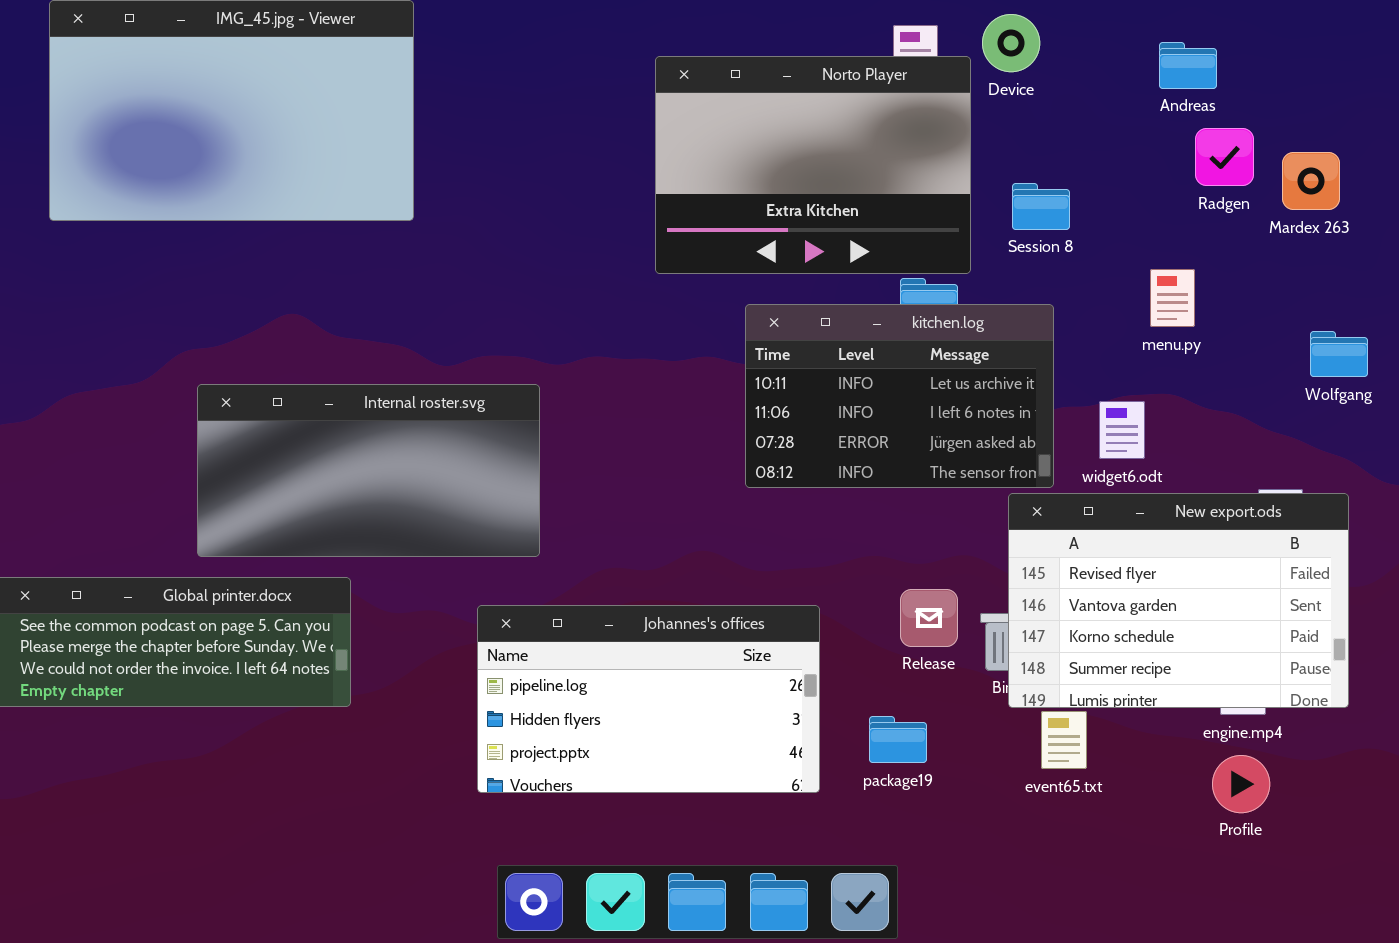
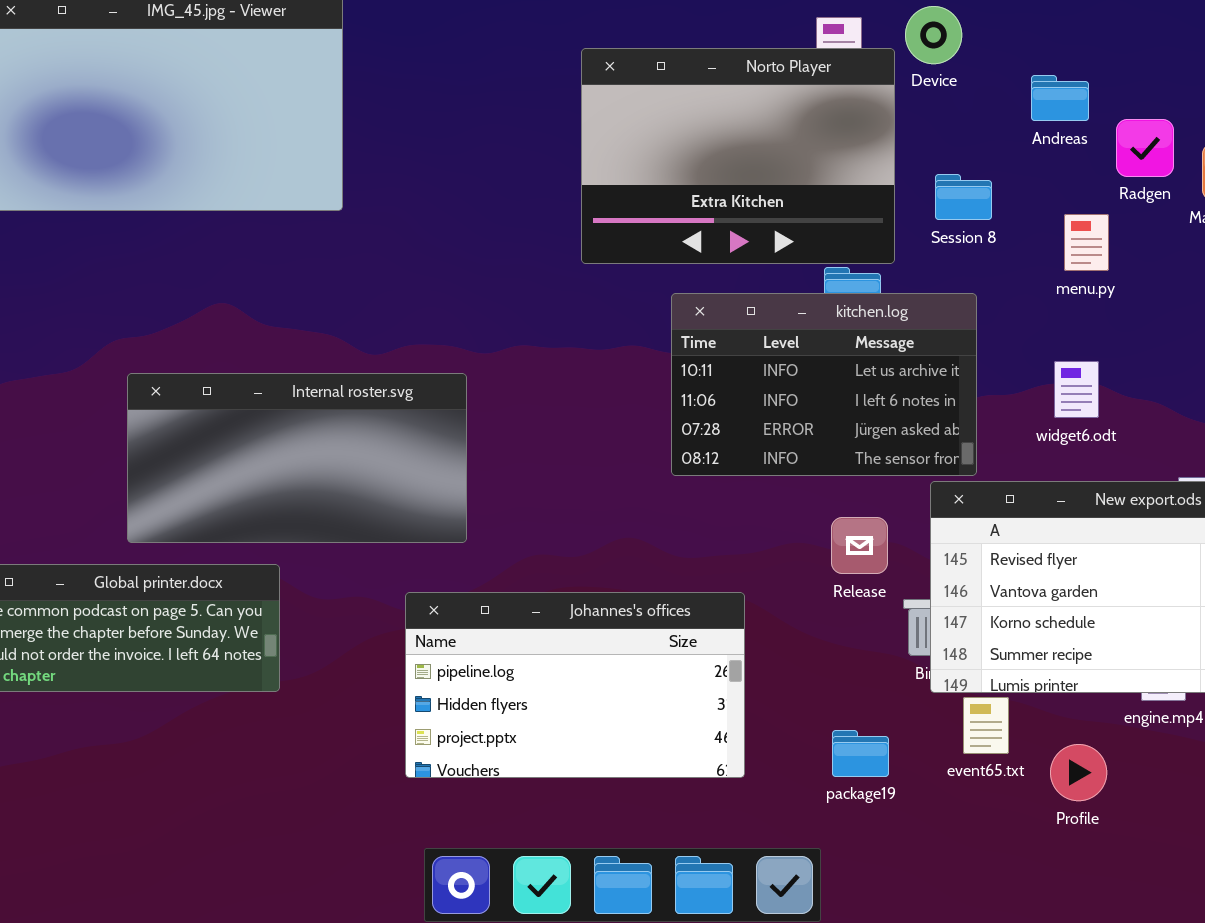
Andreas: [1159,42,1217,89] -> [1031,75,1089,121], moved
menu.py: [1150,269,1195,327] -> [1064,214,1109,271], moved
widget6.odt: [1099,401,1145,459] -> [1054,361,1099,418], moved
Release: [900,589,958,647] -> [831,517,888,574], moved
package19: [869,716,927,763] -> [832,730,889,777], moved
Profile: [1212,755,1270,813] -> [1050,744,1107,801], moved

